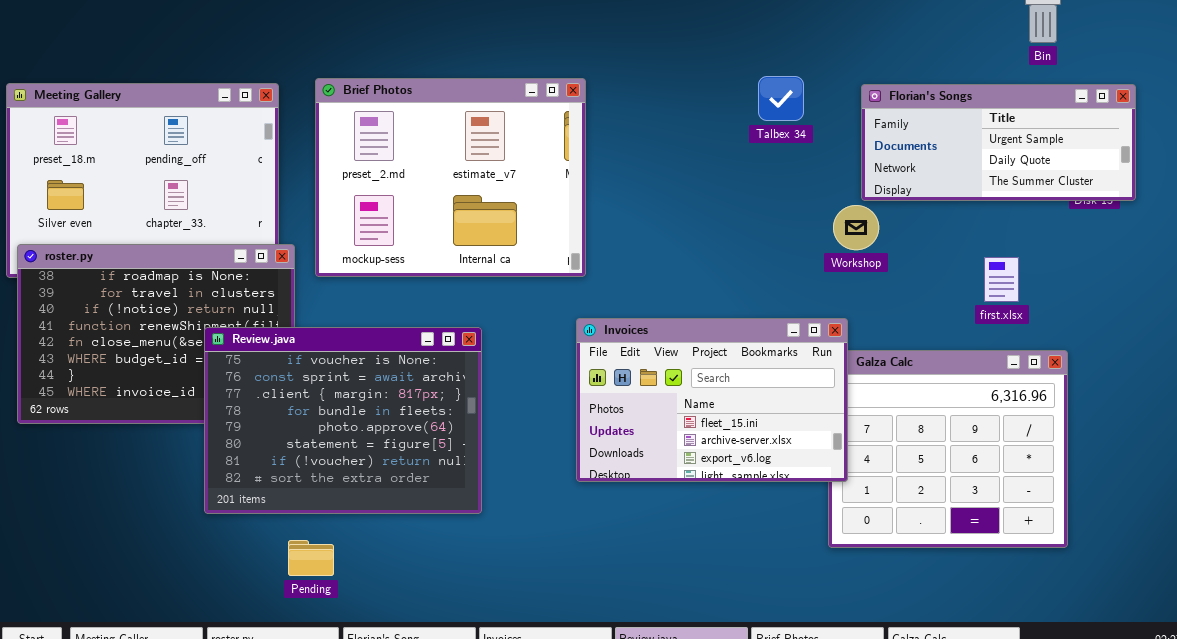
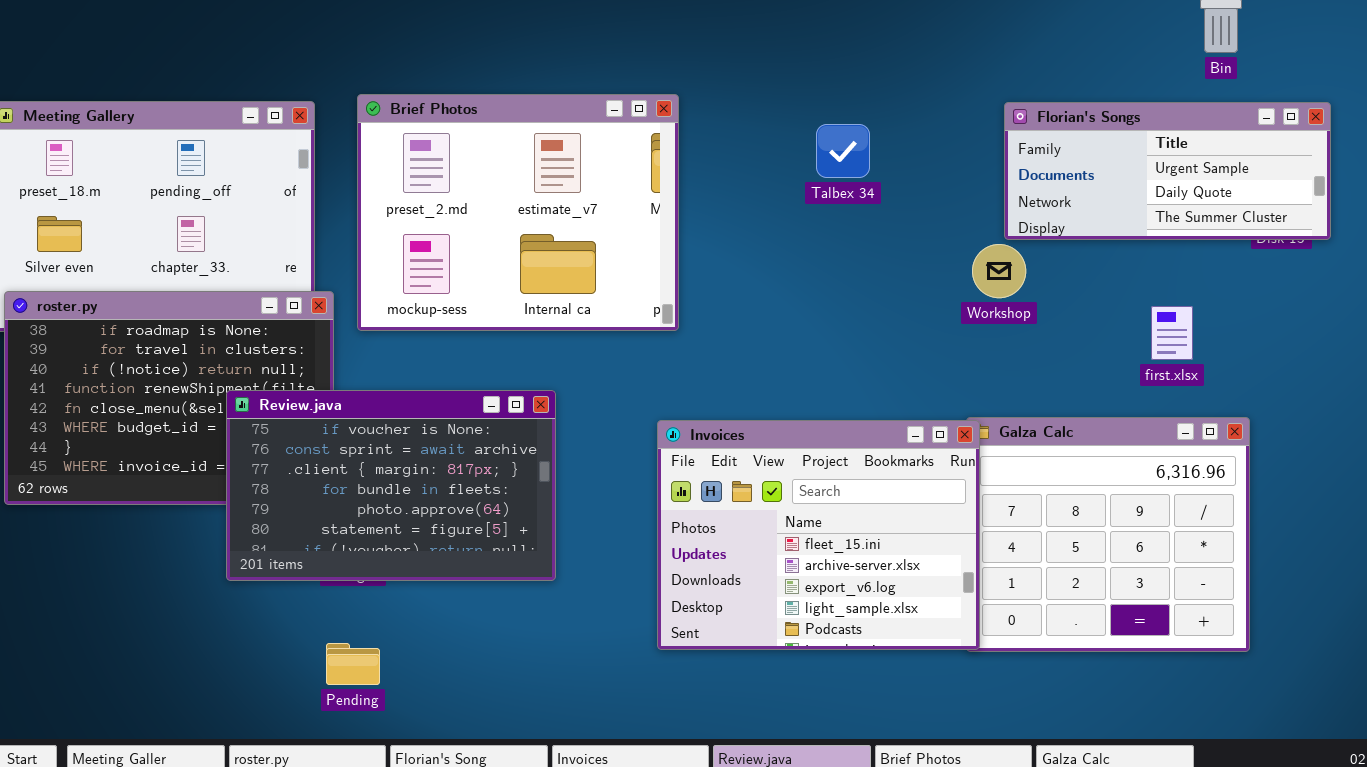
Talbex 34: [758,76,804,121] -> [816,124,870,178], moved
Invoices: [576,318,848,482] -> [657,420,980,650], moved, resized
Review.java: [204,327,482,514] -> [226,390,556,581], resized

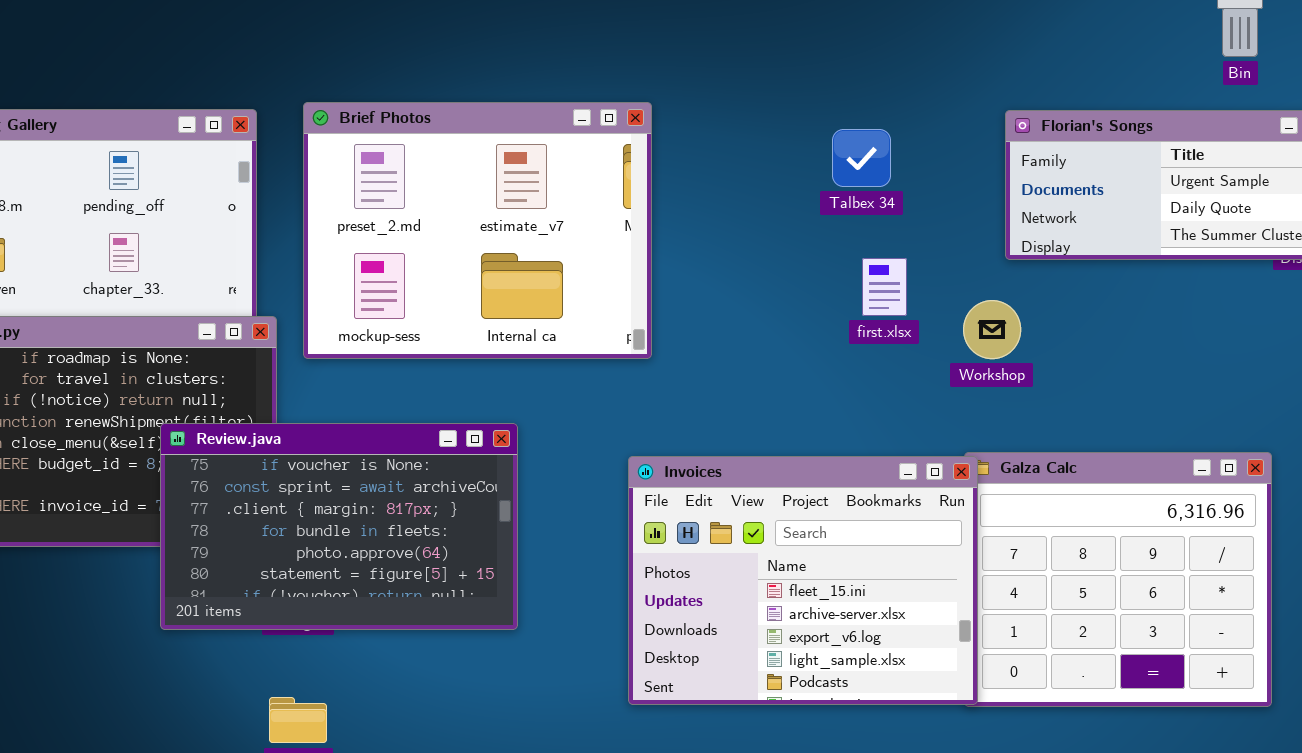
Talbex 34: [816,124,870,178] -> [832,129,891,187], moved
Workshop: [972,244,1026,298] -> [963,300,1021,359], moved
first.xlsx: [1151,306,1193,360] -> [862,258,907,316], moved

